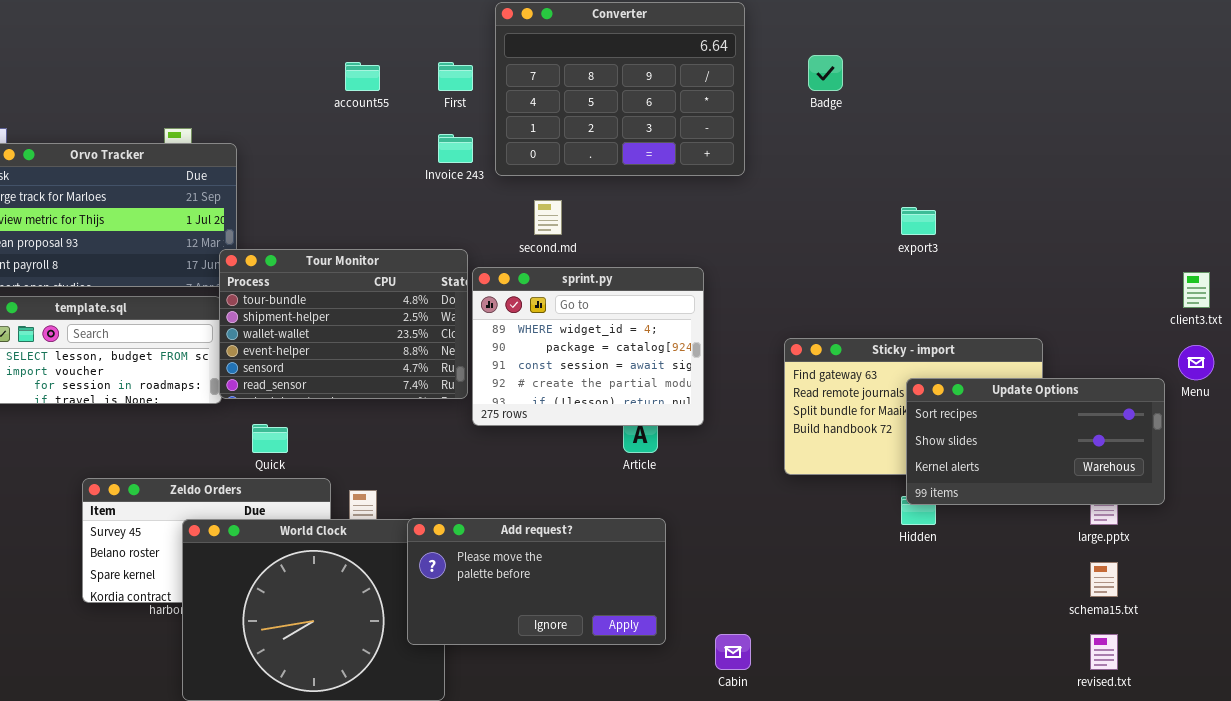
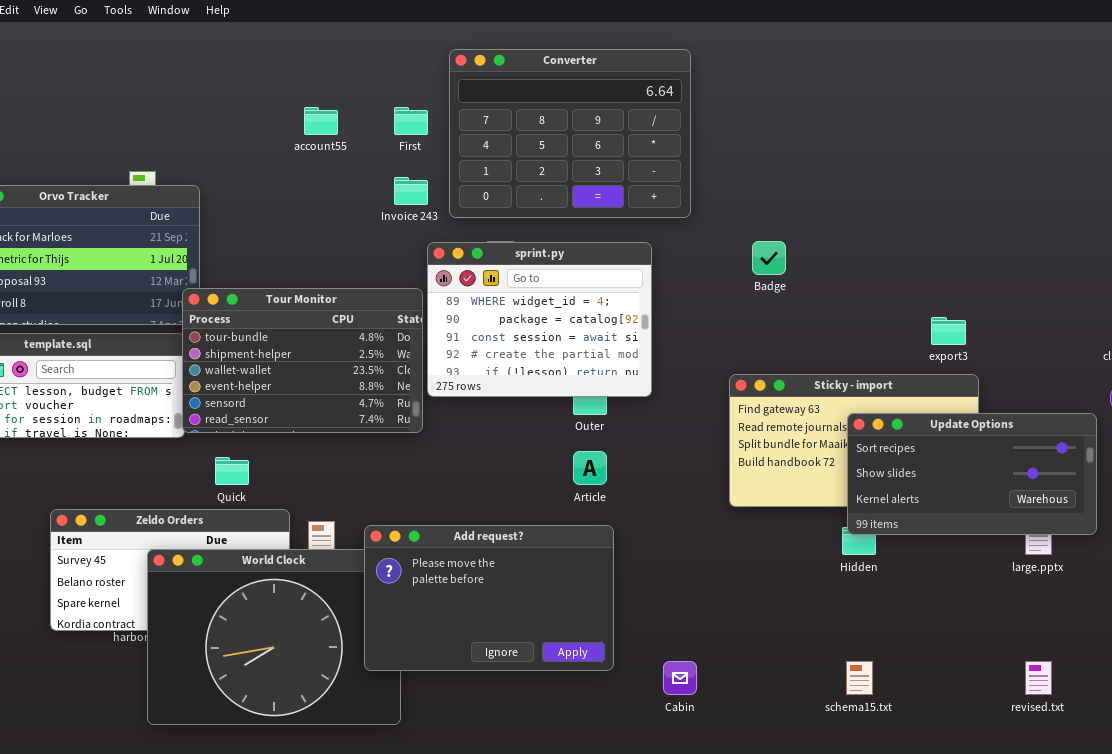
Badge: [808,55,843,91] -> [752,241,786,275], moved
export3: [901,207,936,235] -> [931,317,966,345], moved
sprint.py: [472,267,704,426] -> [427,242,652,397], moved
Add request?: [407,518,666,645] -> [364,525,614,671], resized
schema15.txt: [1090,562,1118,597] -> [846,661,873,695], moved

